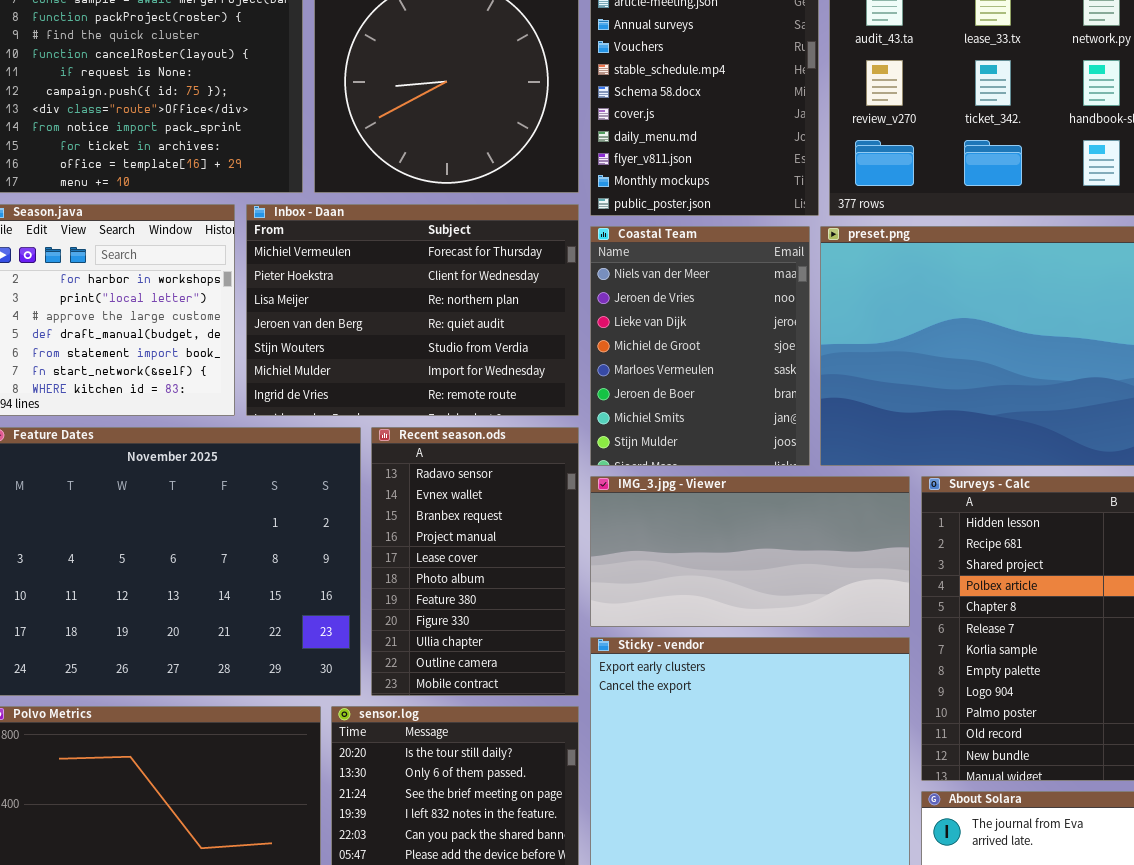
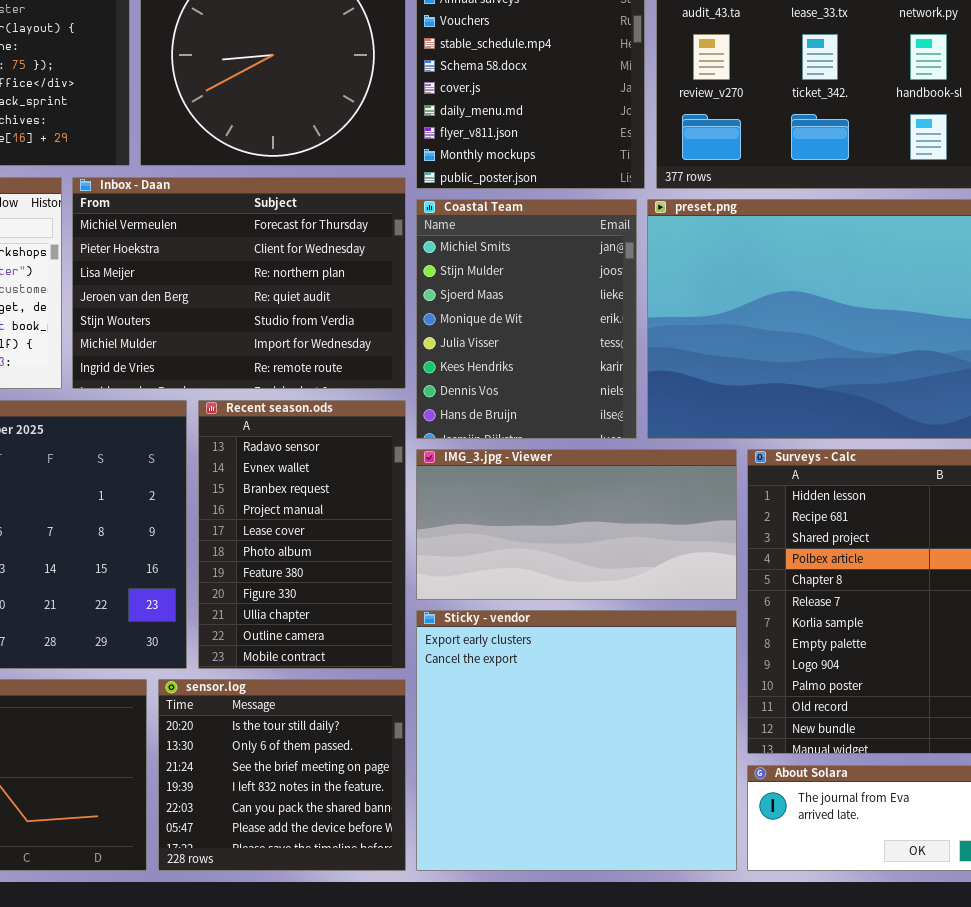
Coastal Team: [590,226,810,466] -> [416,199,637,439], scrolled down 6 rows

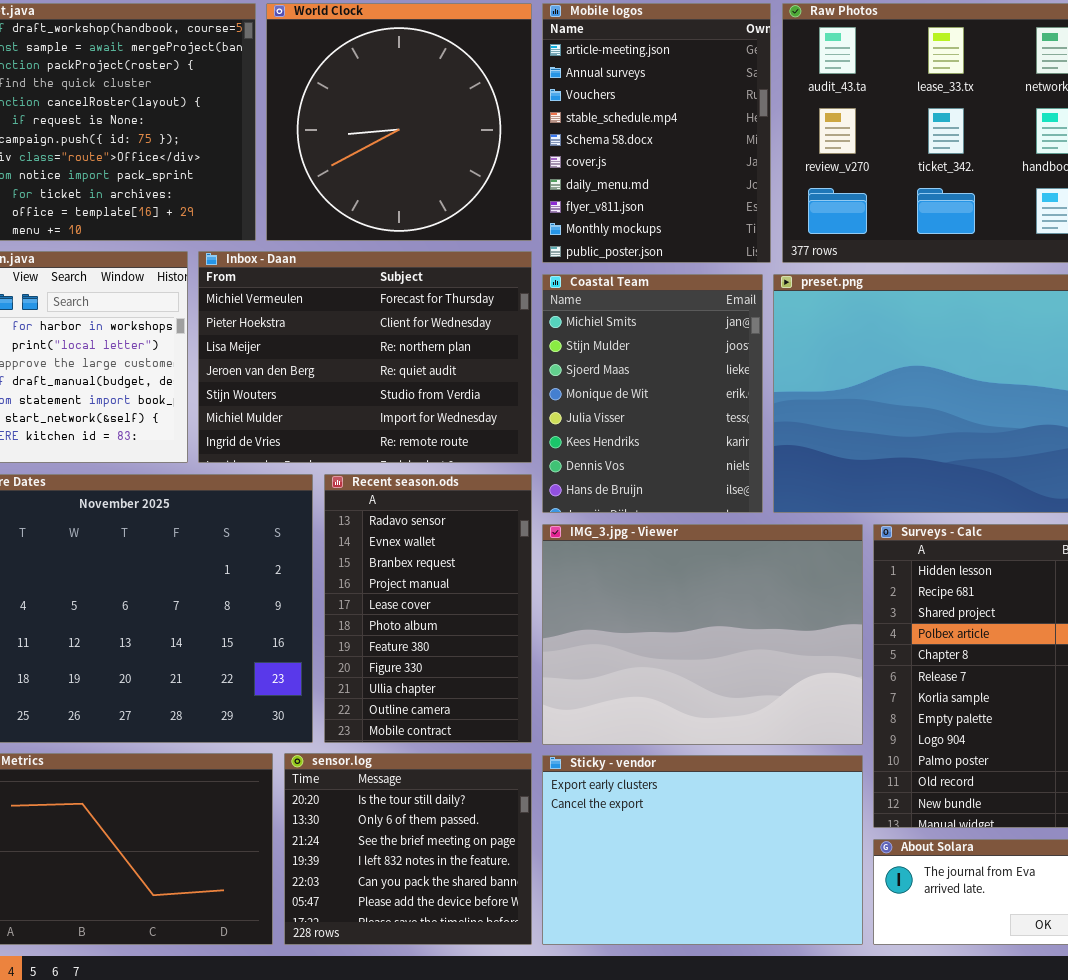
IMG_3.jpg - Viewer: [416,449,737,600] -> [542,524,863,745], resized
Sticky - vendor: [416,610,737,871] -> [542,755,863,945], resized

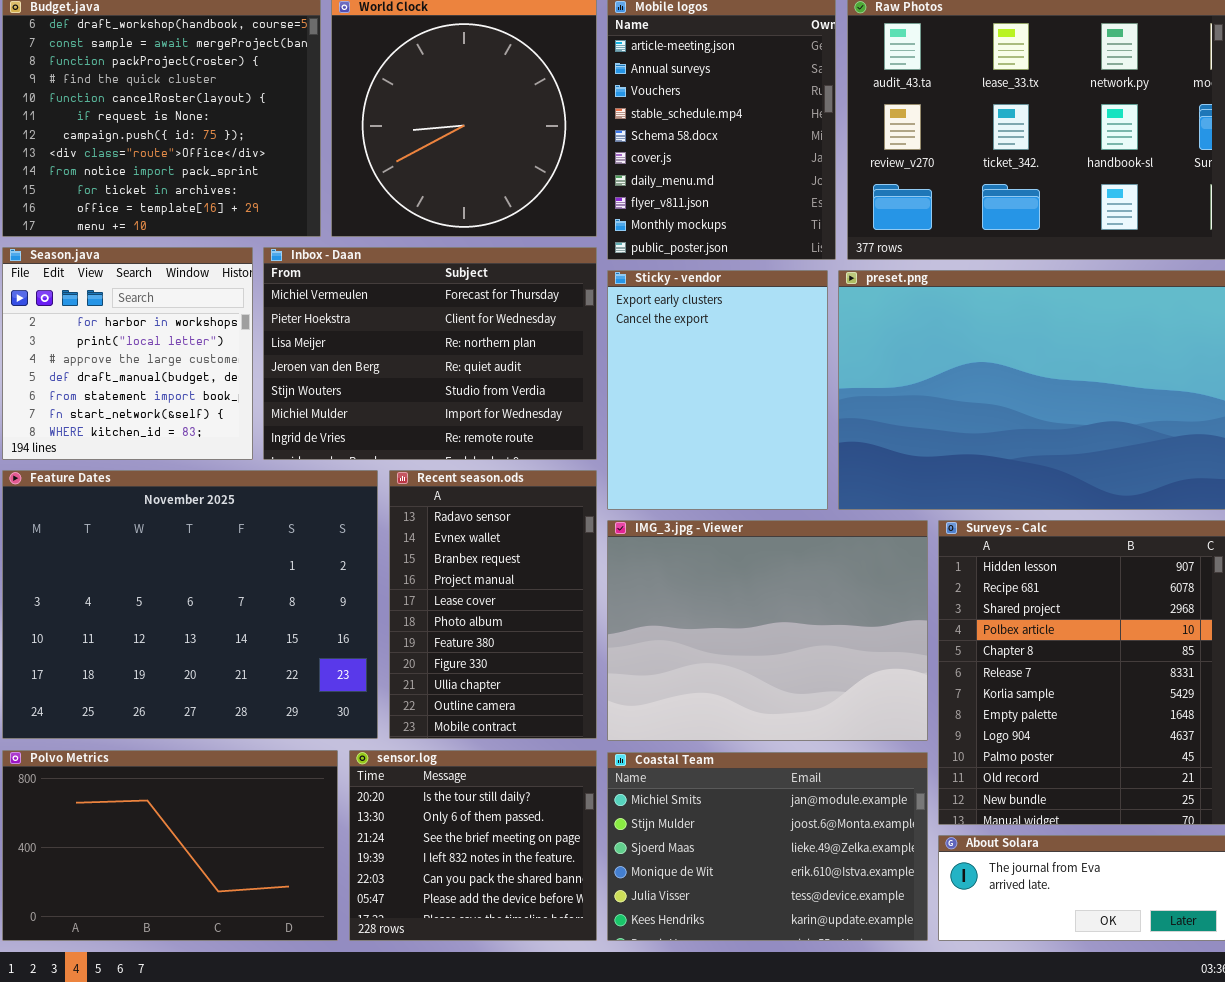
Coastal Team: [542,274,763,513] -> [607,752,928,941], moved, resized
Sticky - vendor: [542,755,863,945] -> [607,270,828,510], moved, resized

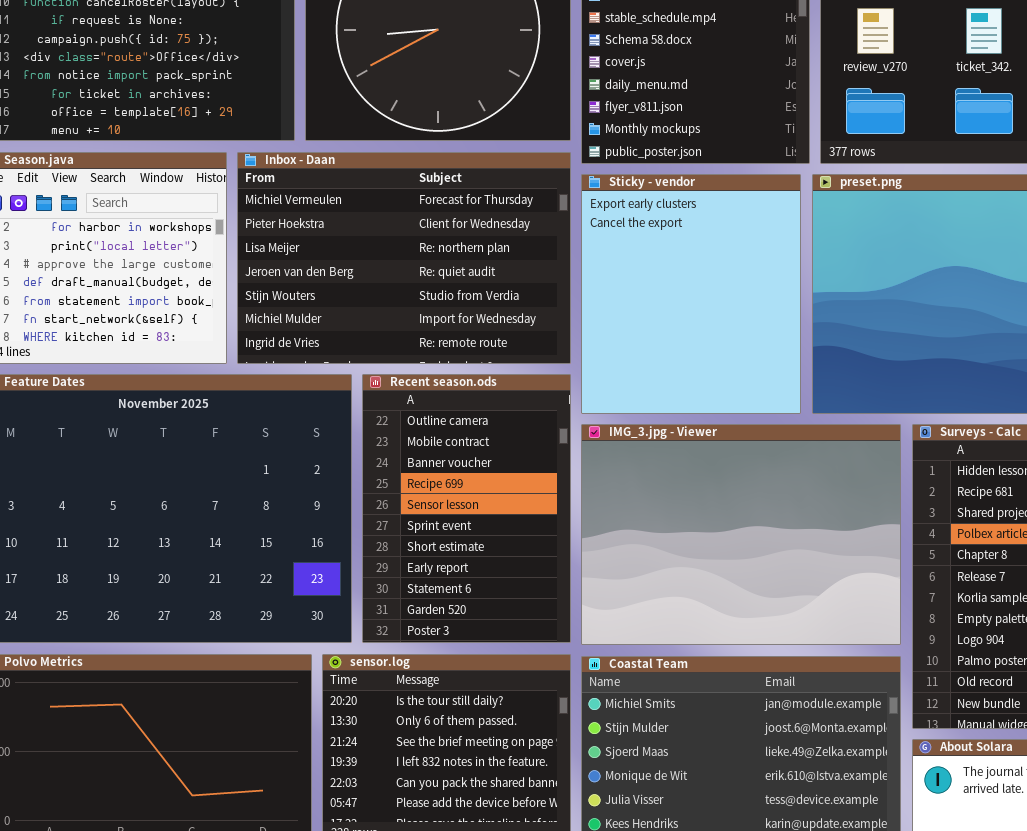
Recent season.ods: [389,470,597,739] -> [362,374,571,643], scrolled down 9 rows

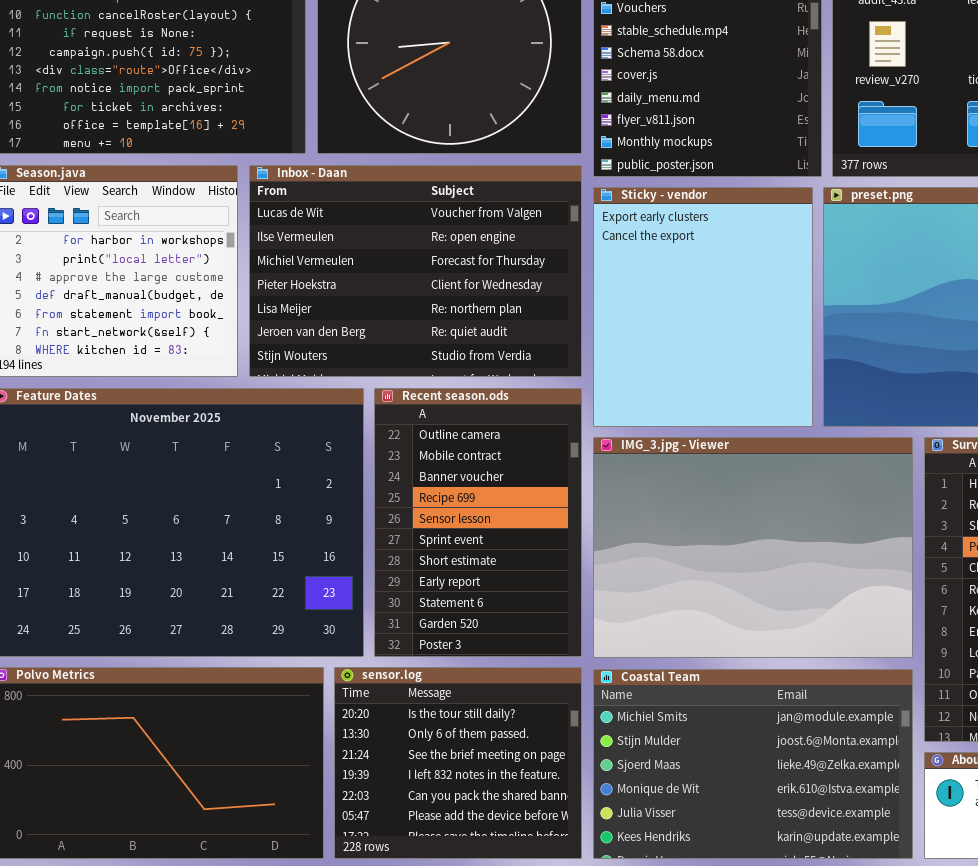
Inbox - Daan: [237,152,571,364] -> [249,165,582,377], scrolled up 2 rows

